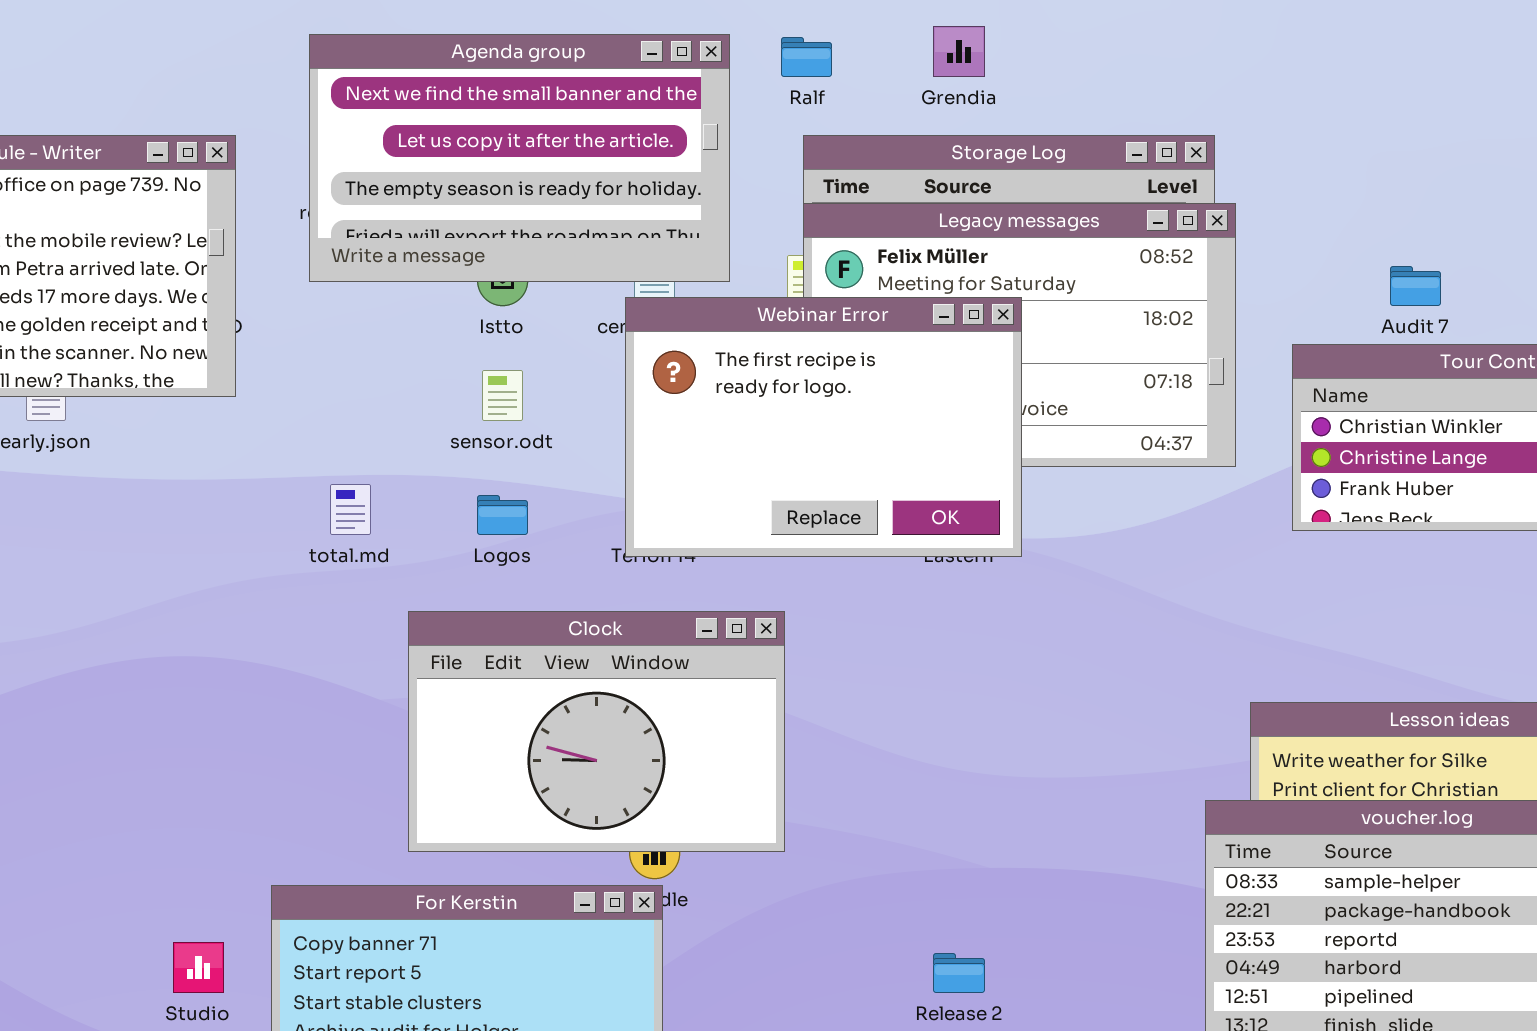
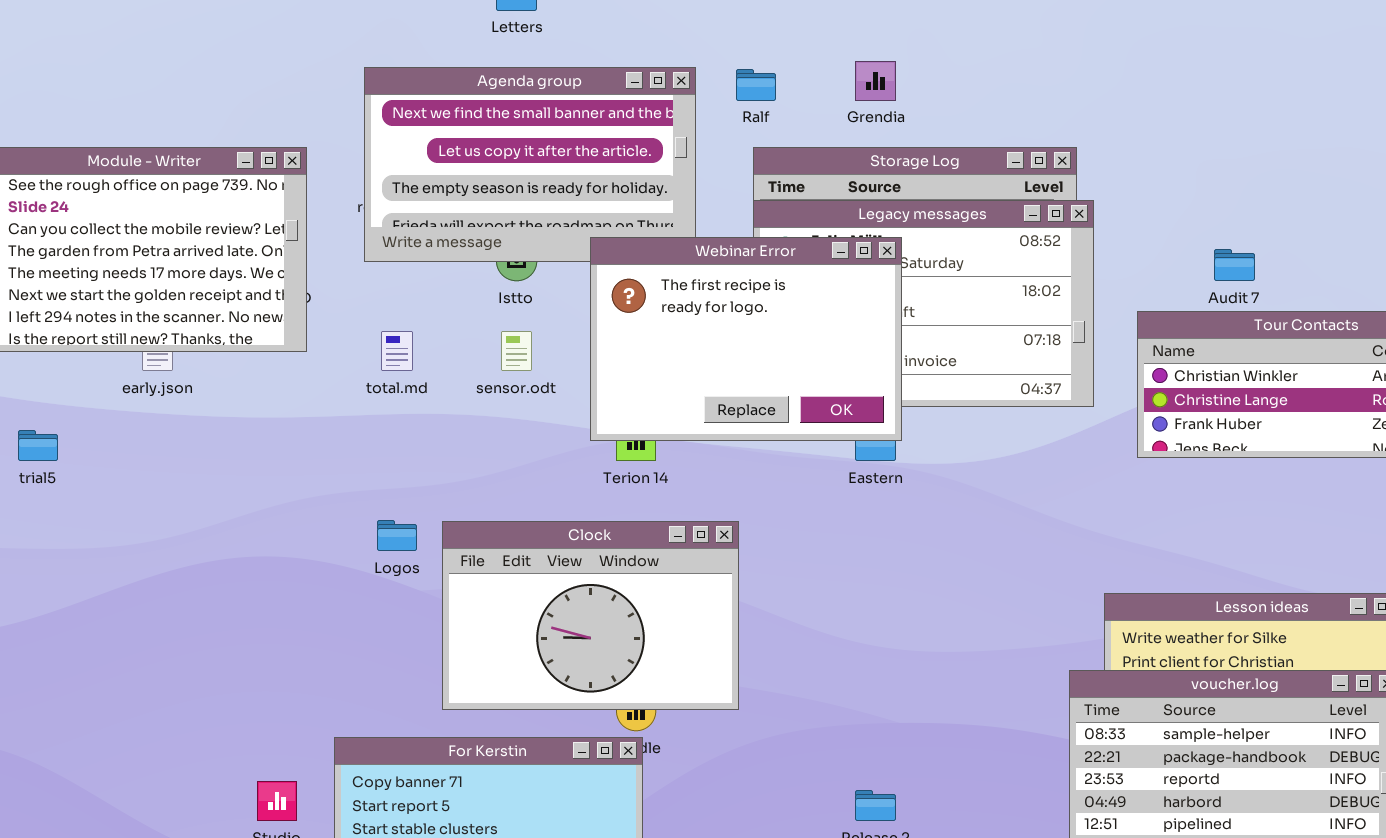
Webinar Error: [625,297,1022,557] -> [590,237,902,441], moved
total.md: [330,484,371,535] -> [381,331,413,371], moved
Logos: [477,495,528,535] -> [377,520,417,551], moved

